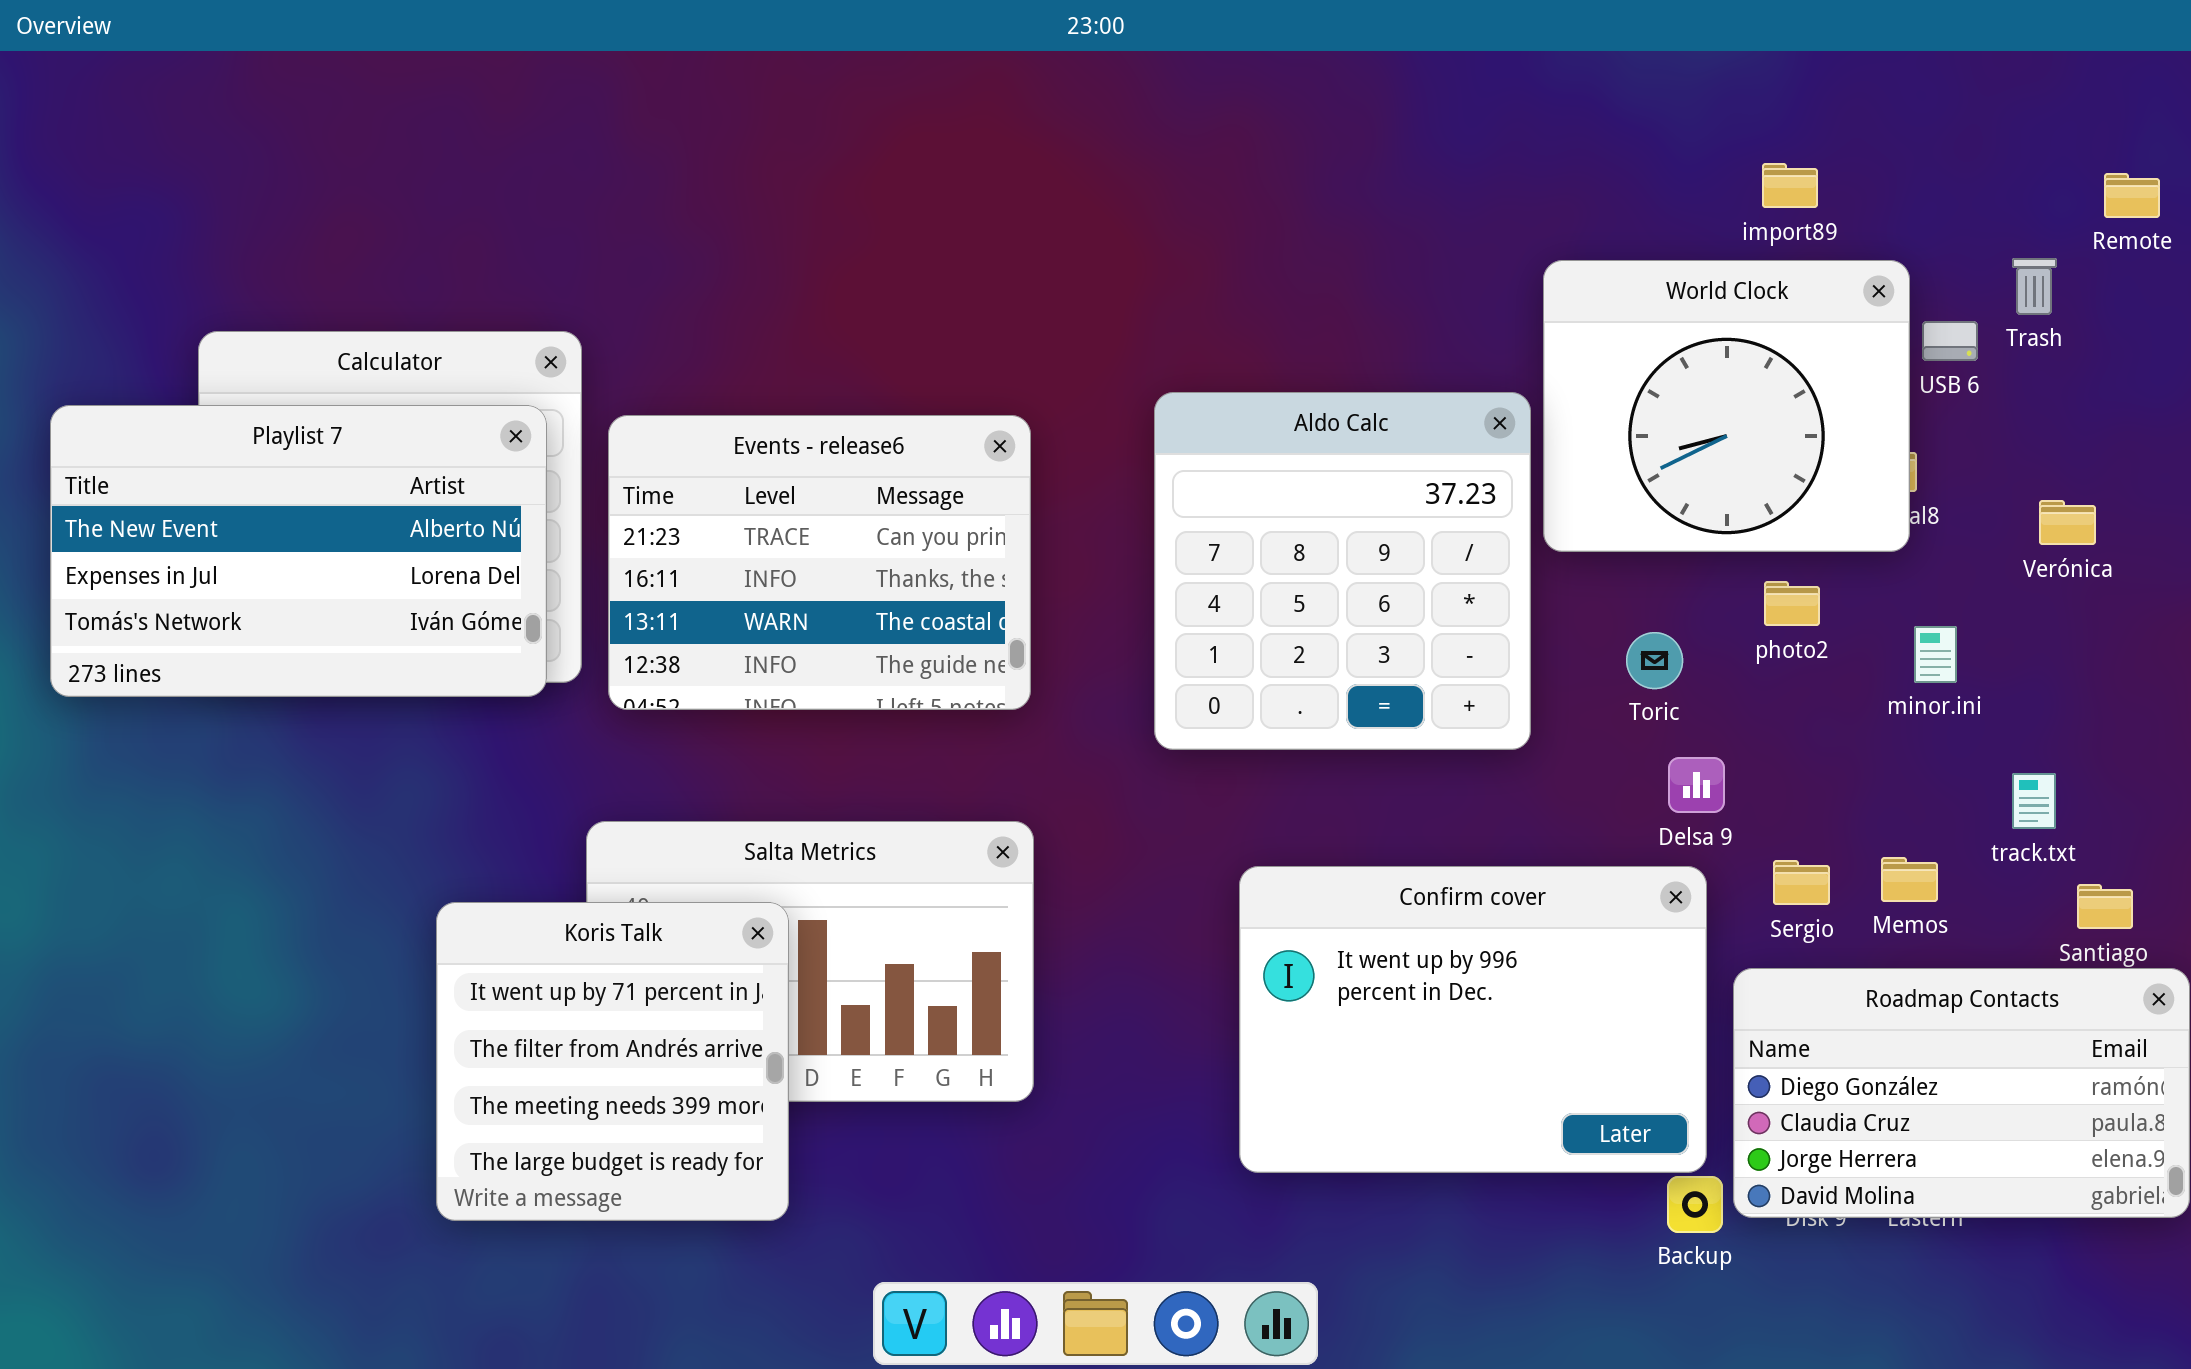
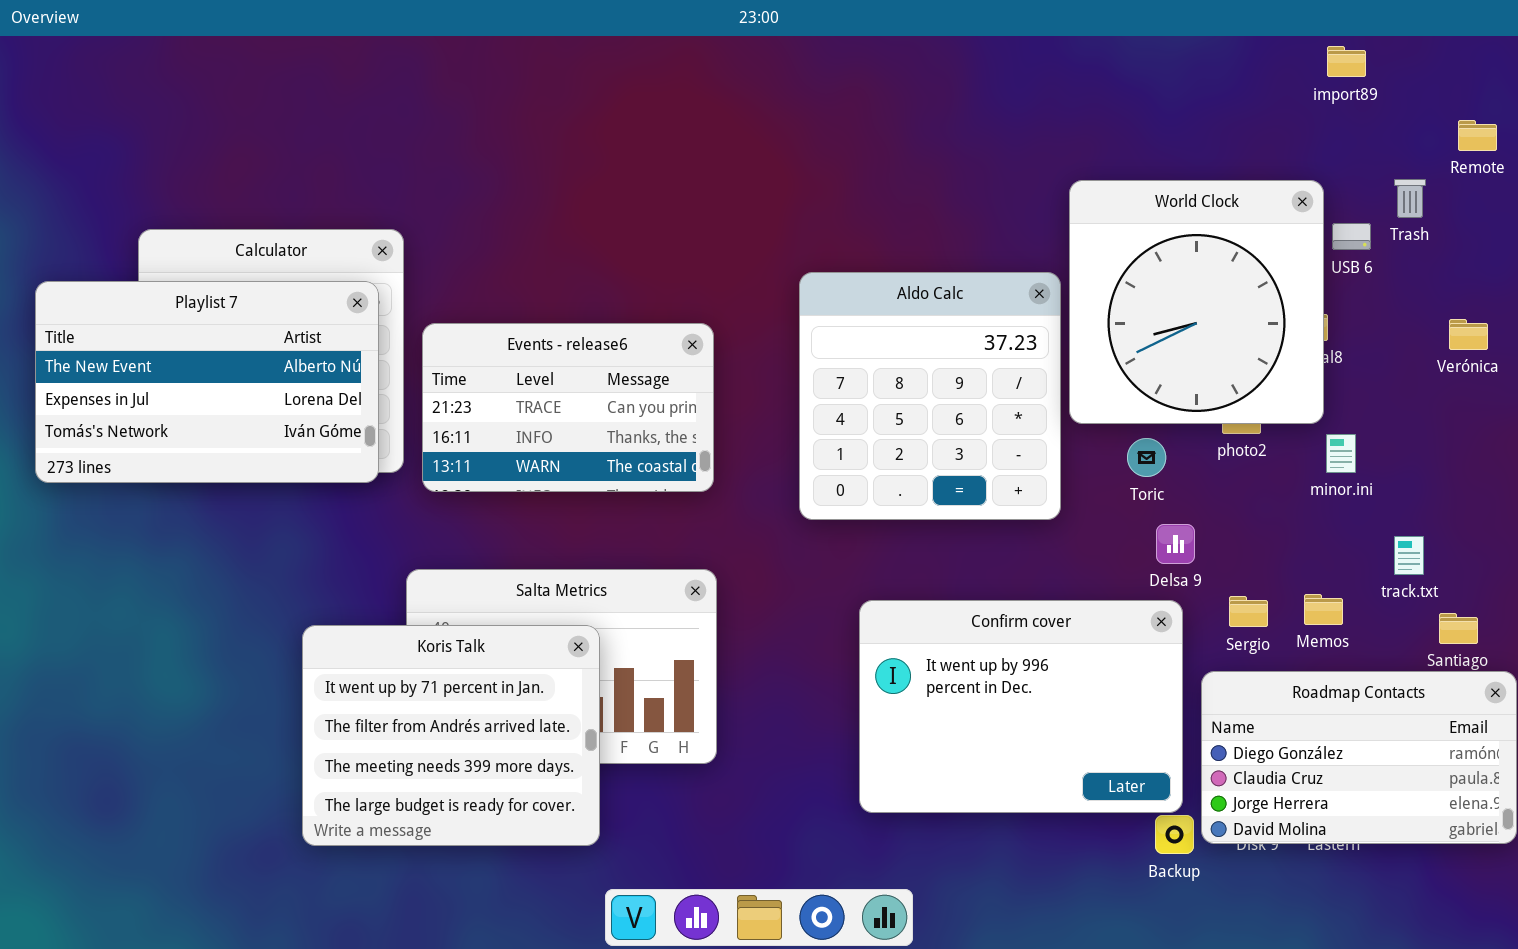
import89: [1762,163,1818,208] -> [1327,46,1366,77], moved
World Clock: [1543,260,1910,552] -> [1069,180,1324,424], resized
Events - release6: [608,415,1031,710] -> [422,323,714,492], resized
Verónica: [2039,500,2096,545] -> [1449,319,1488,350], moved
Koris Talk: [436,902,789,1221] -> [302,625,600,846], resized

